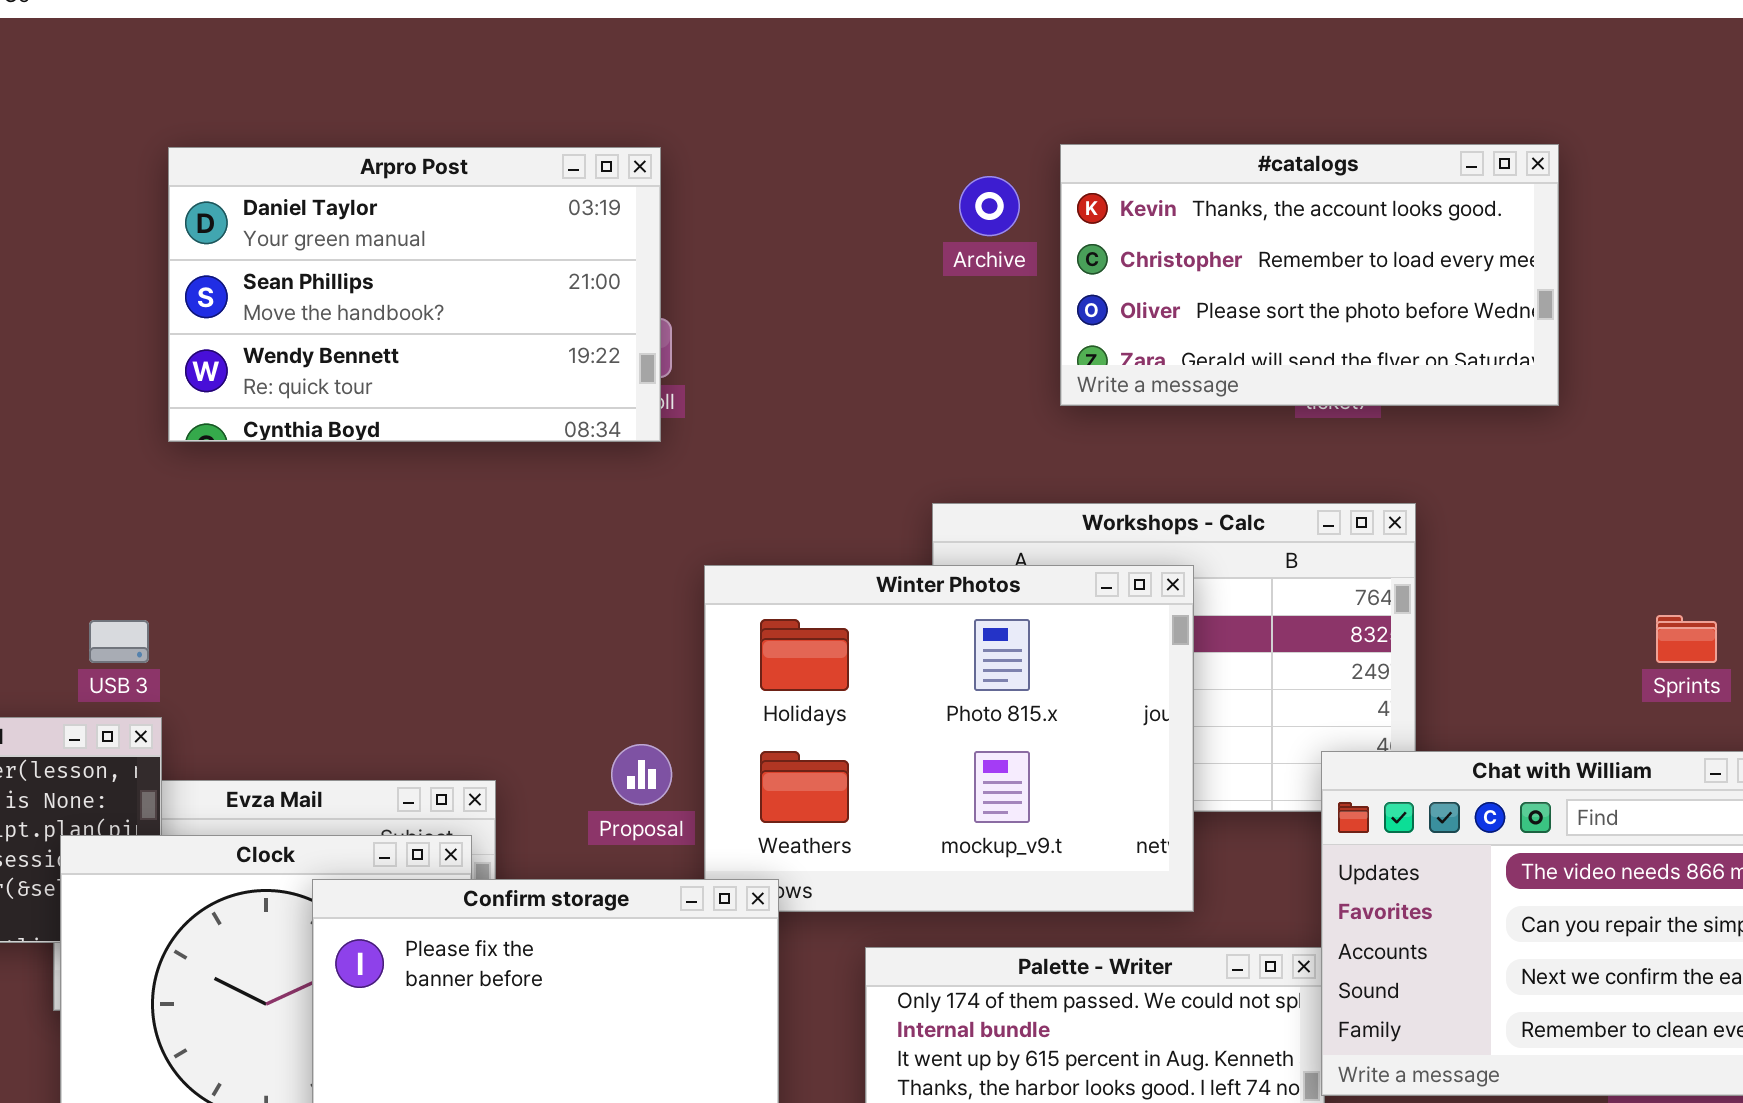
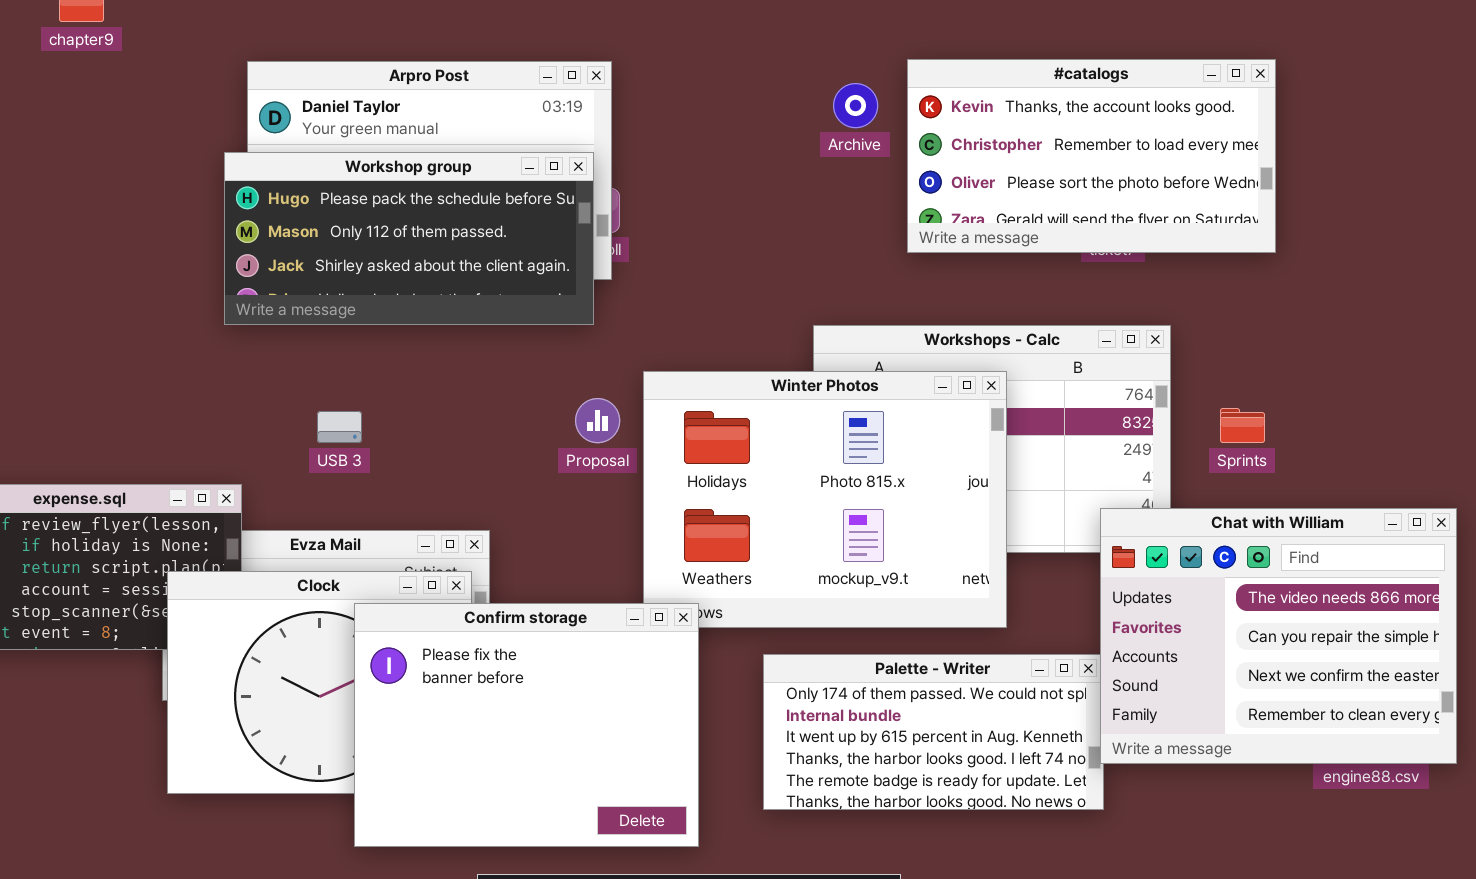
Workshop group: none -> [224,152,594,325], opened
Sprints: [1656,615,1717,663] -> [1220,408,1265,443], moved
USB 3: [89,620,149,663] -> [317,411,362,443], moved
Proposal: [611,744,672,805] -> [575,398,620,443], moved

